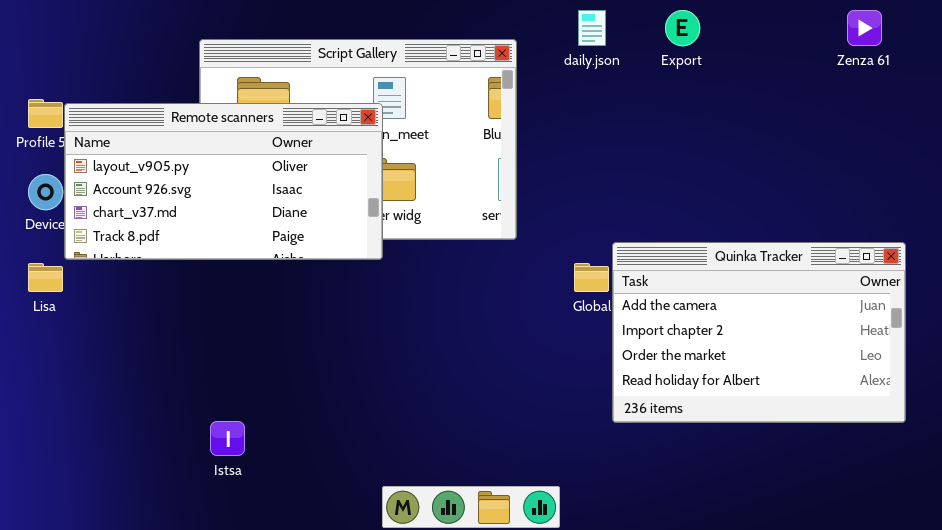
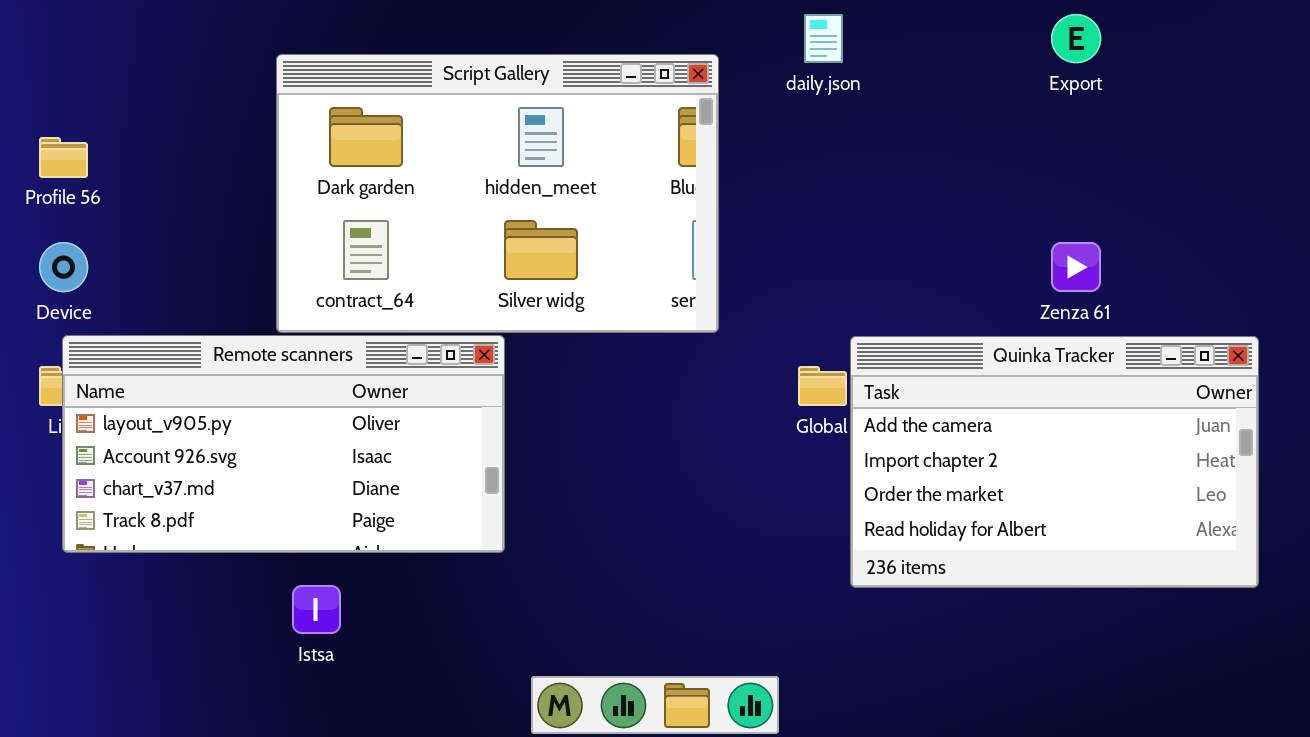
Export: [665,10,700,46] -> [1051,14,1101,63], moved
Zenza 61: [847,10,882,46] -> [1051,242,1101,292], moved
Remote scanners: [64,103,383,260] -> [62,335,505,553], moved

